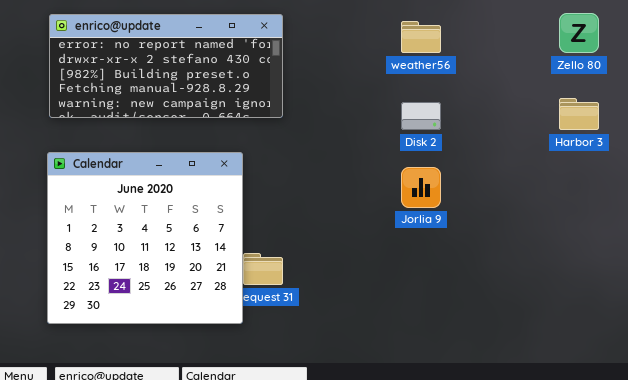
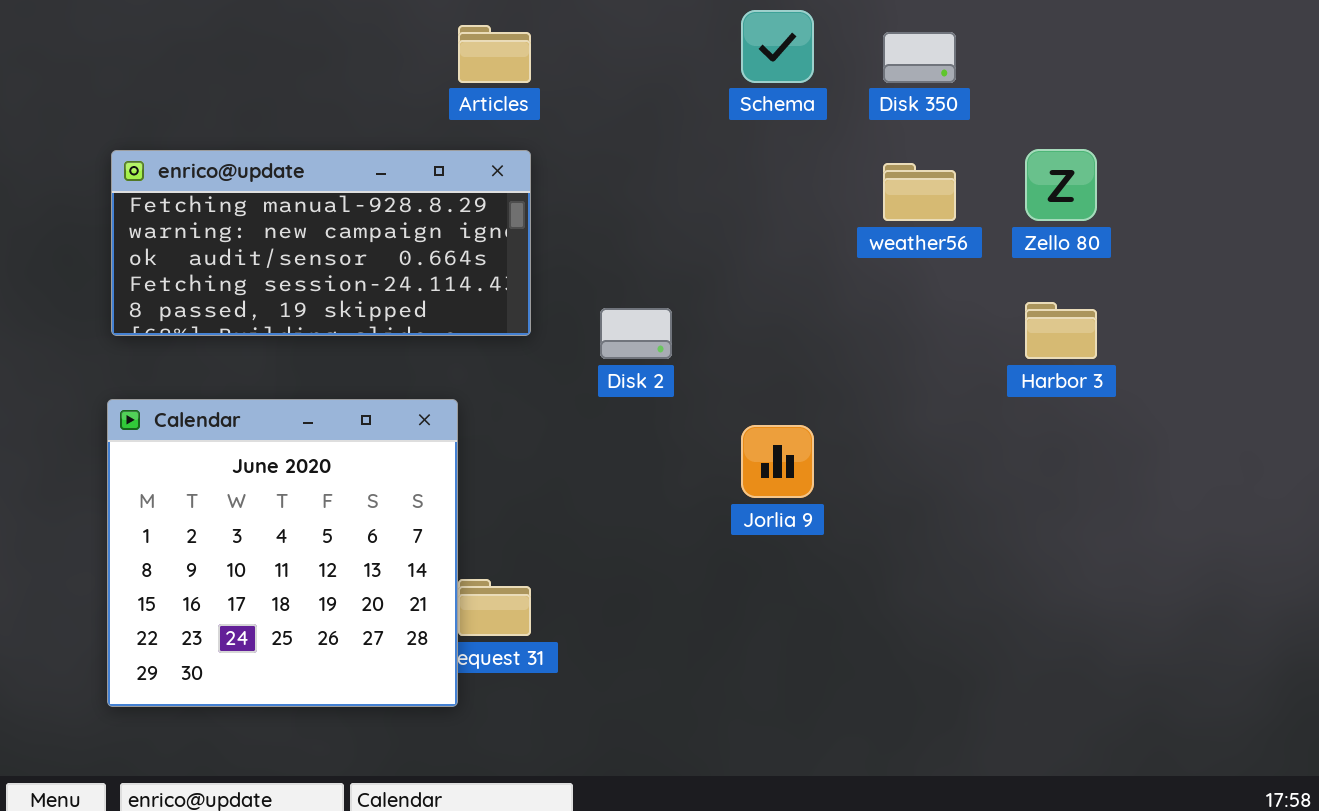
enrico@update: [49,14,283,118] -> [111,150,531,336], scrolled down 3 rows
weather56: [401,21,441,53] -> [883,163,956,221], moved
Disk 2: [401,102,441,130] -> [600,308,672,359], moved

